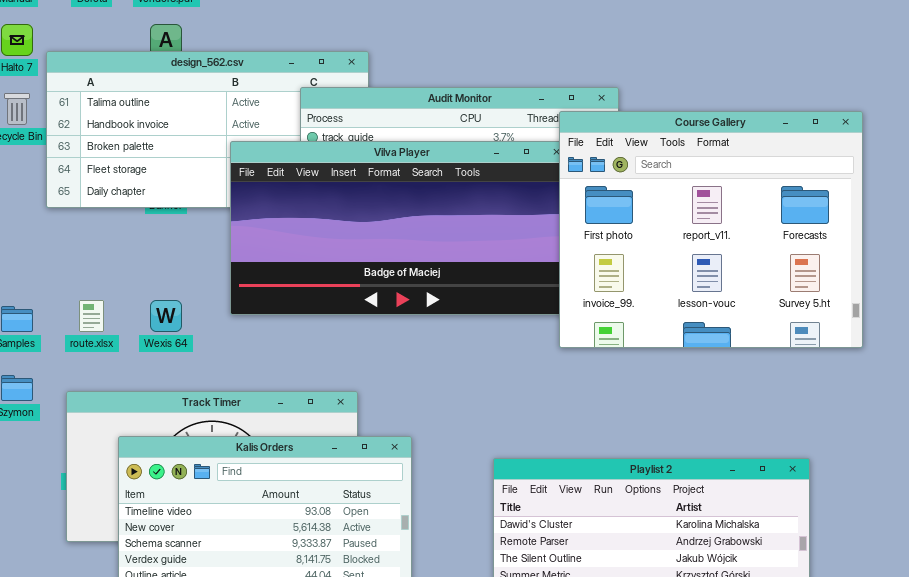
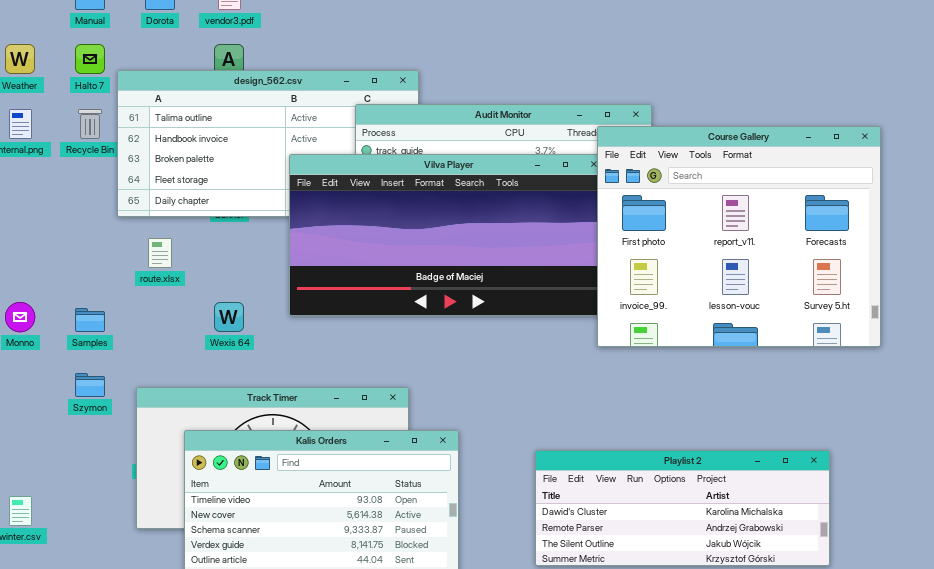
route.xlsx: [79,300,104,332] -> [148,238,172,268], moved

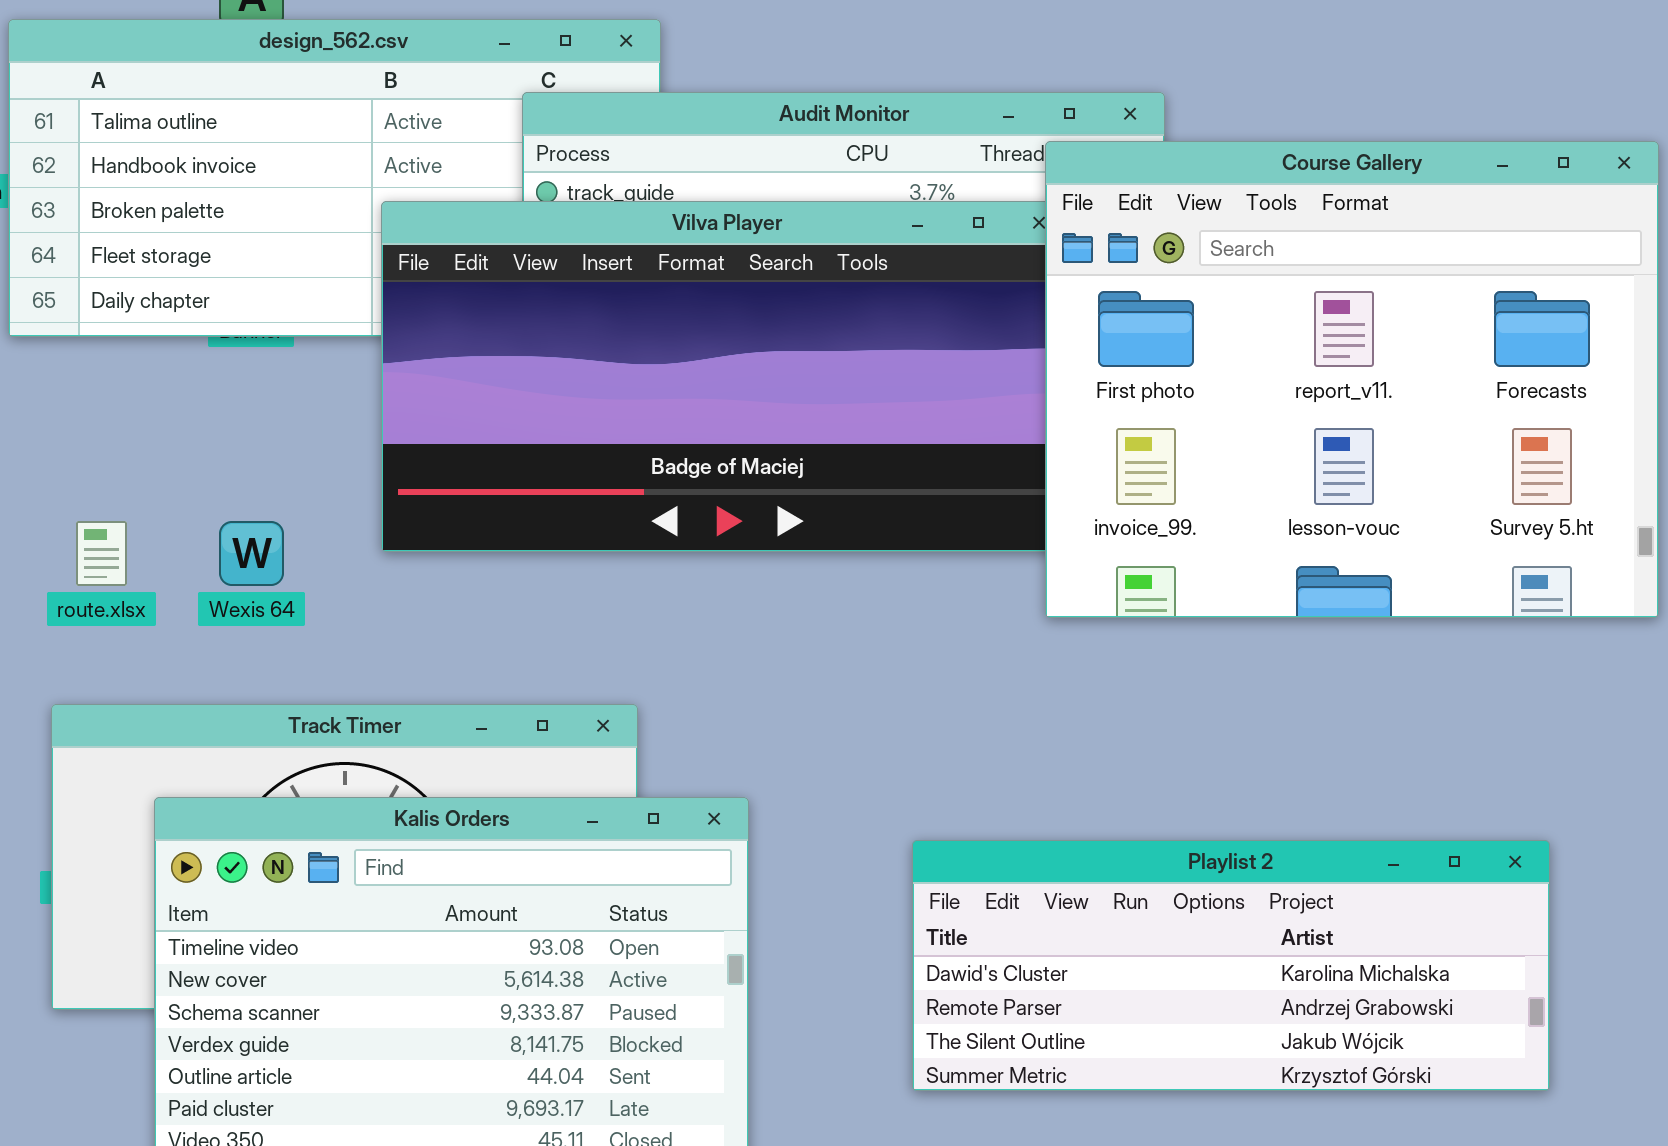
route.xlsx: [148,238,172,268] -> [76,521,127,586], moved

